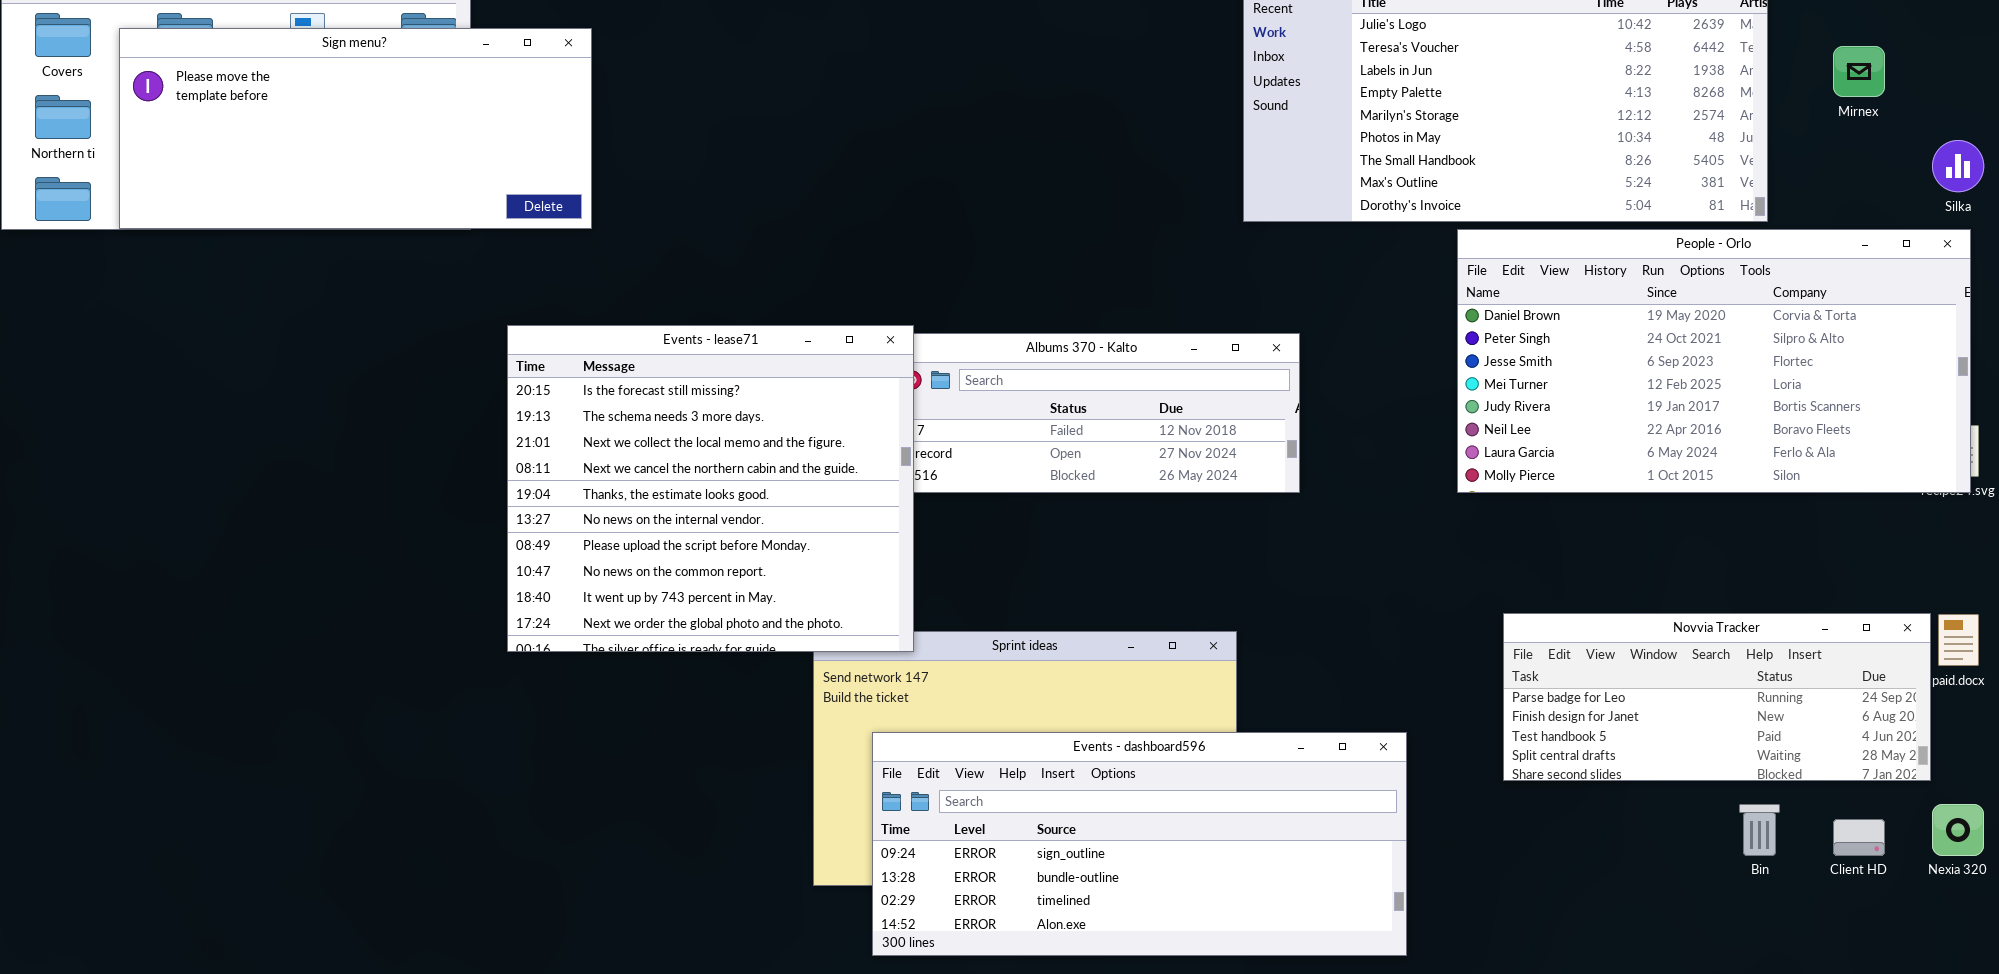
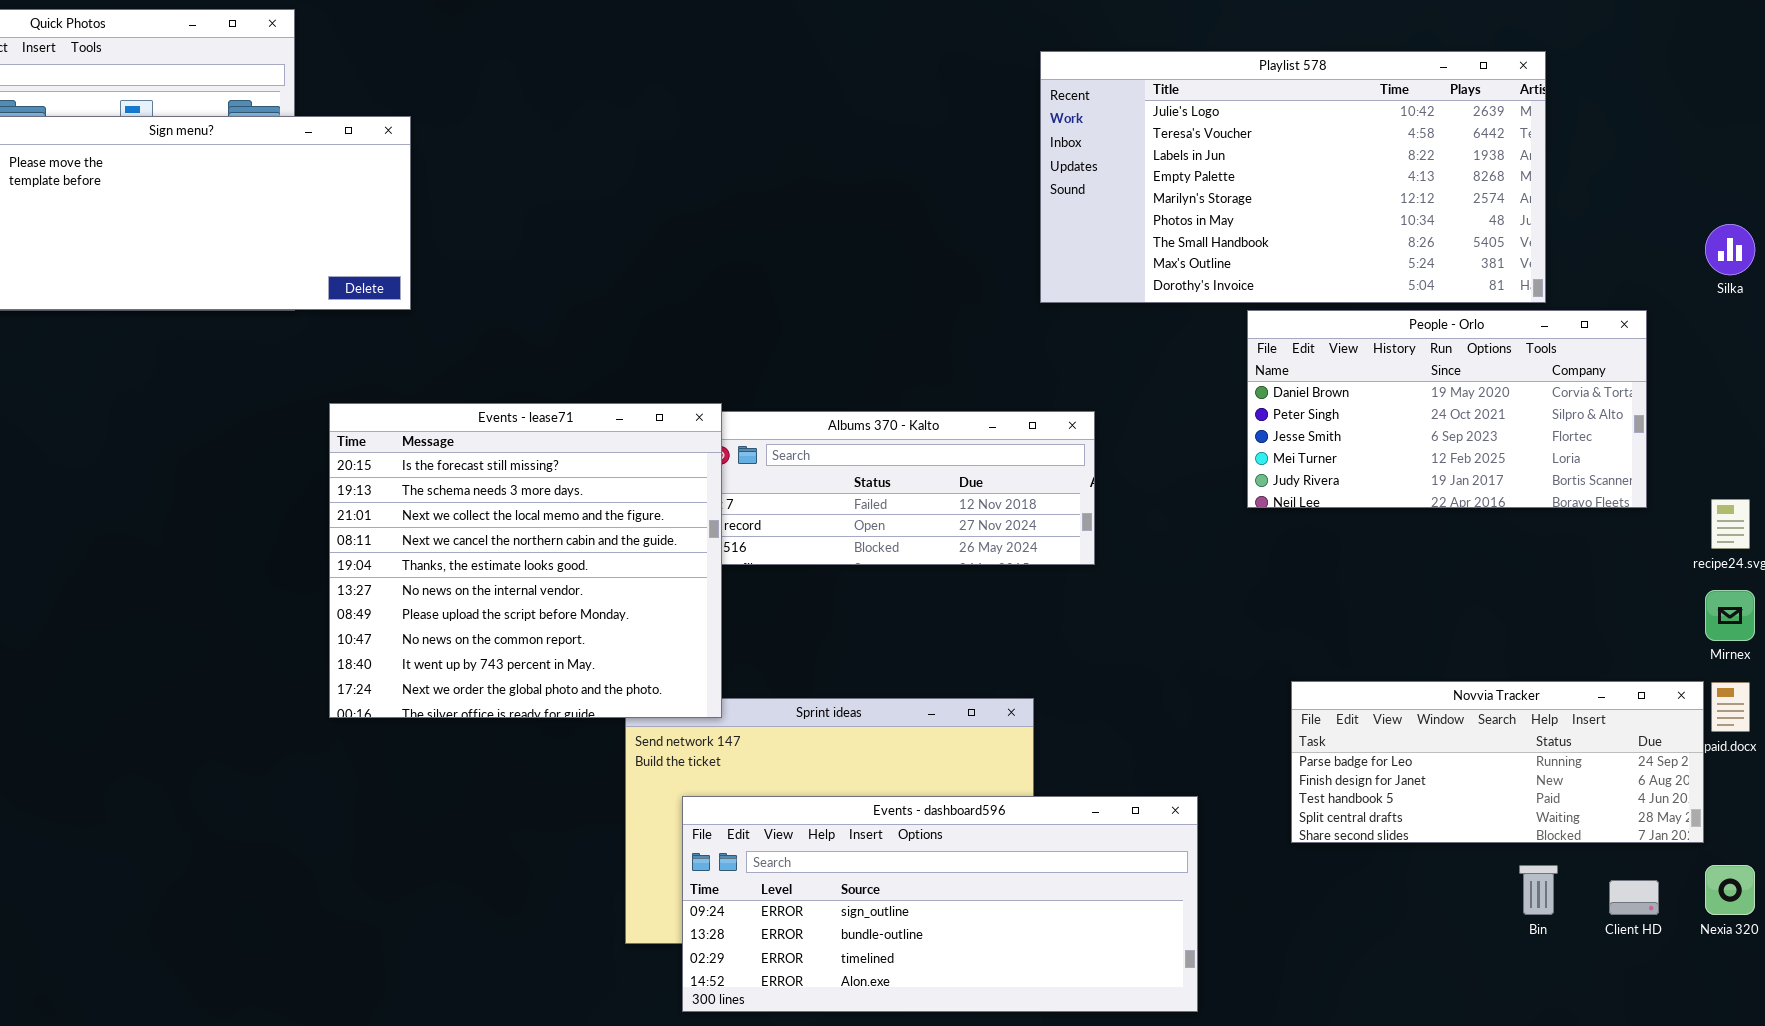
Mirnex: [1833,46,1885,97] -> [1705,590,1755,641], moved
People - Orlo: [1457,229,1971,493] -> [1247,310,1647,508], resized

